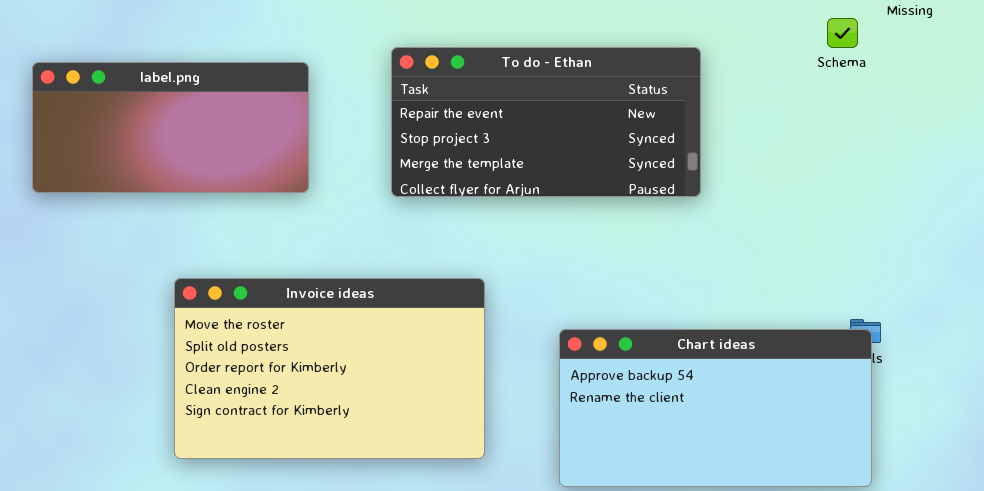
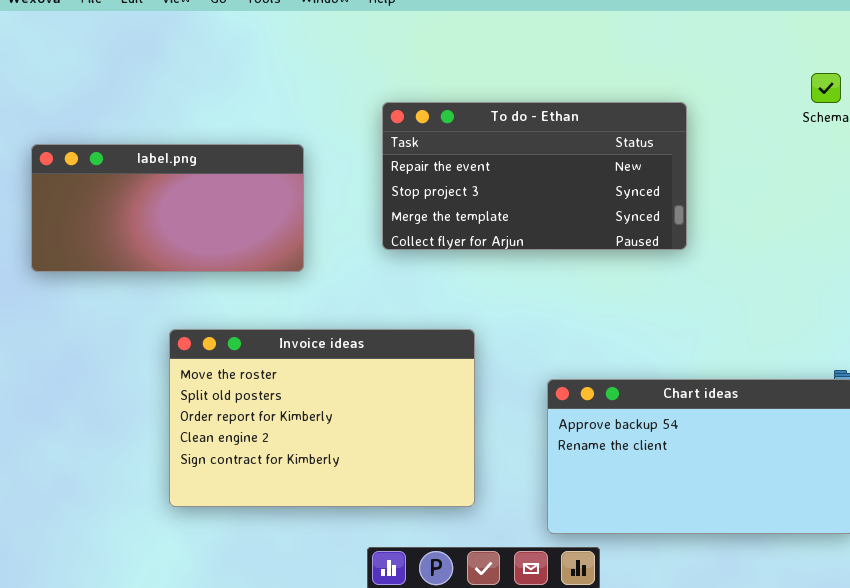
label.png: [32,62,309,193] -> [31,144,304,272], moved

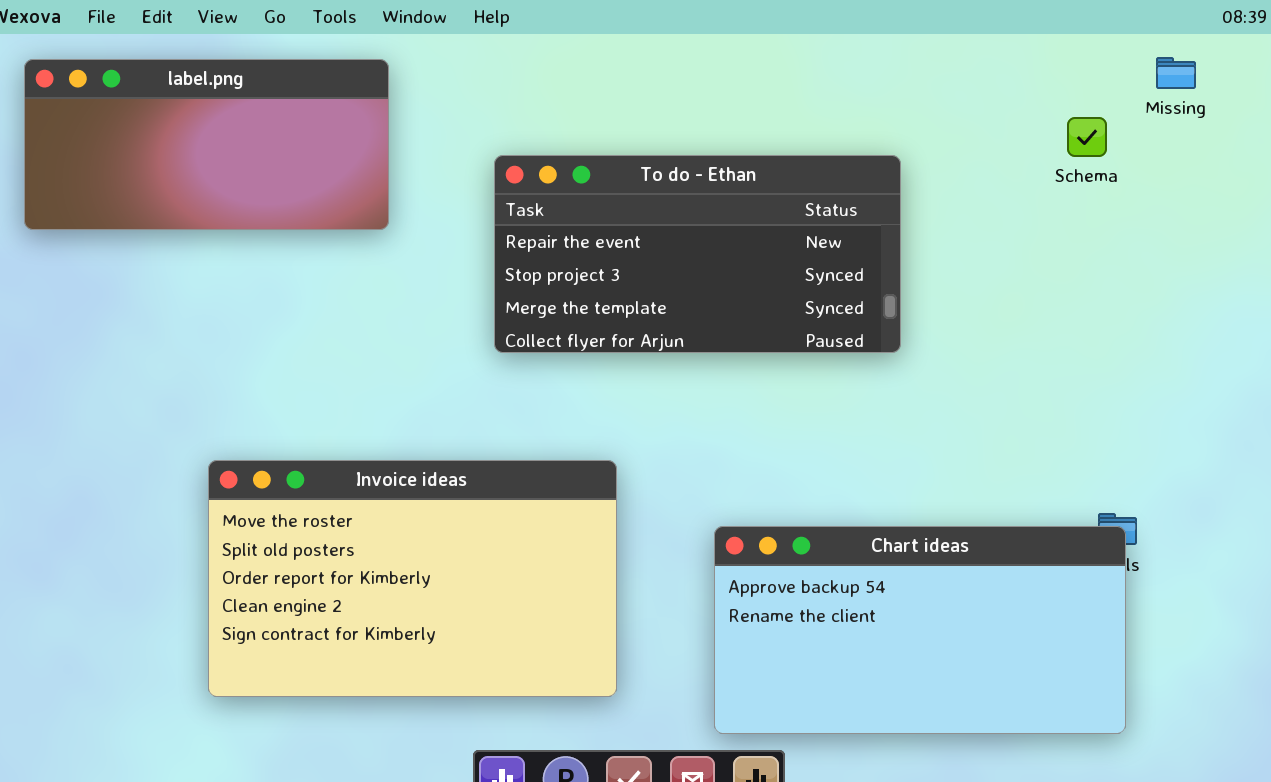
label.png: [31,144,304,272] -> [24,59,389,230], moved

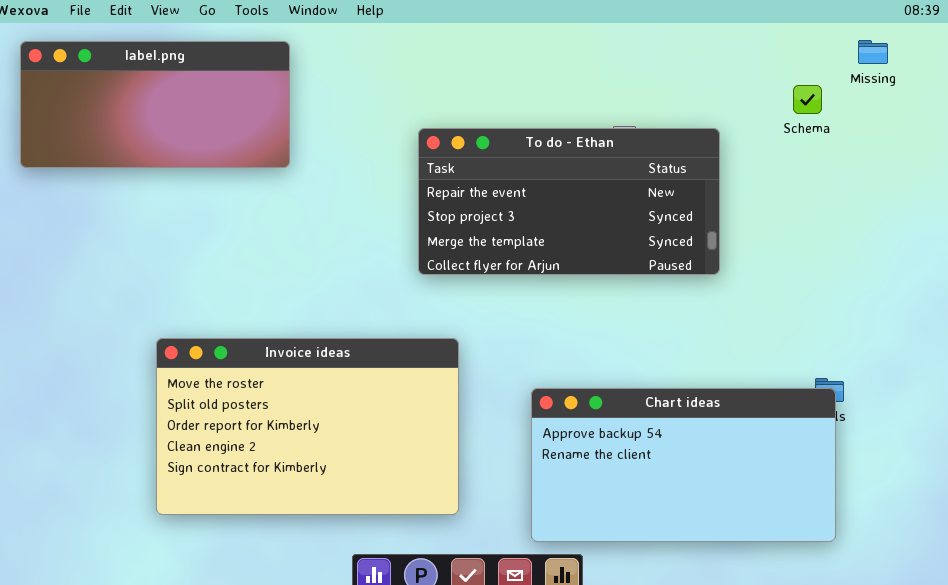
To do - Ethan: [494,155,901,353] -> [418,128,720,275], moved

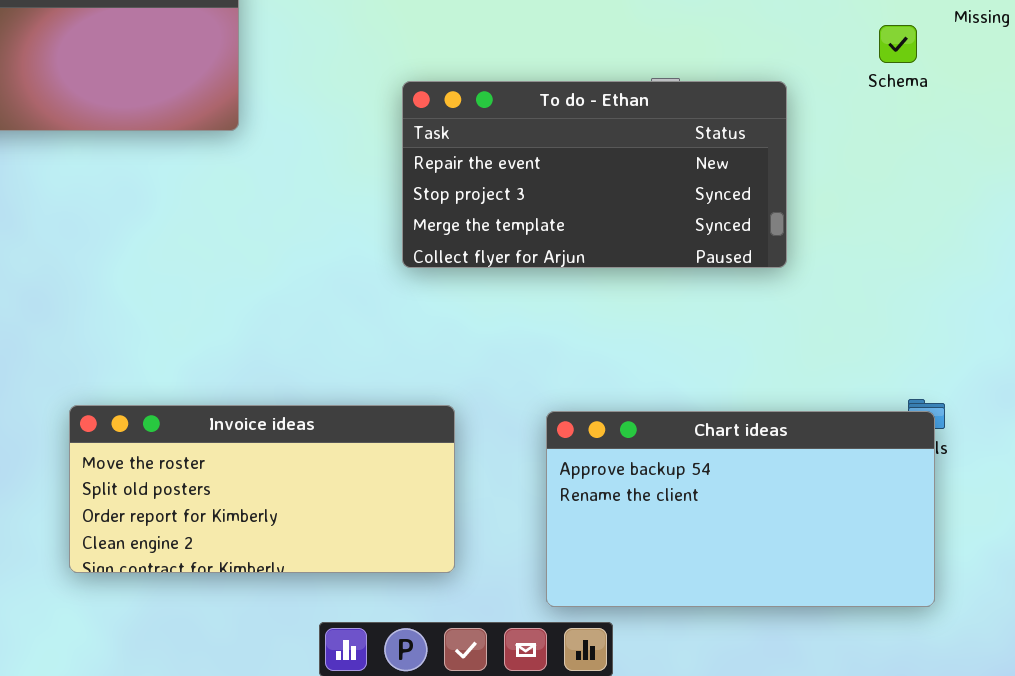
Invoice ideas: [156,338,459,515] -> [69,405,455,573], resized

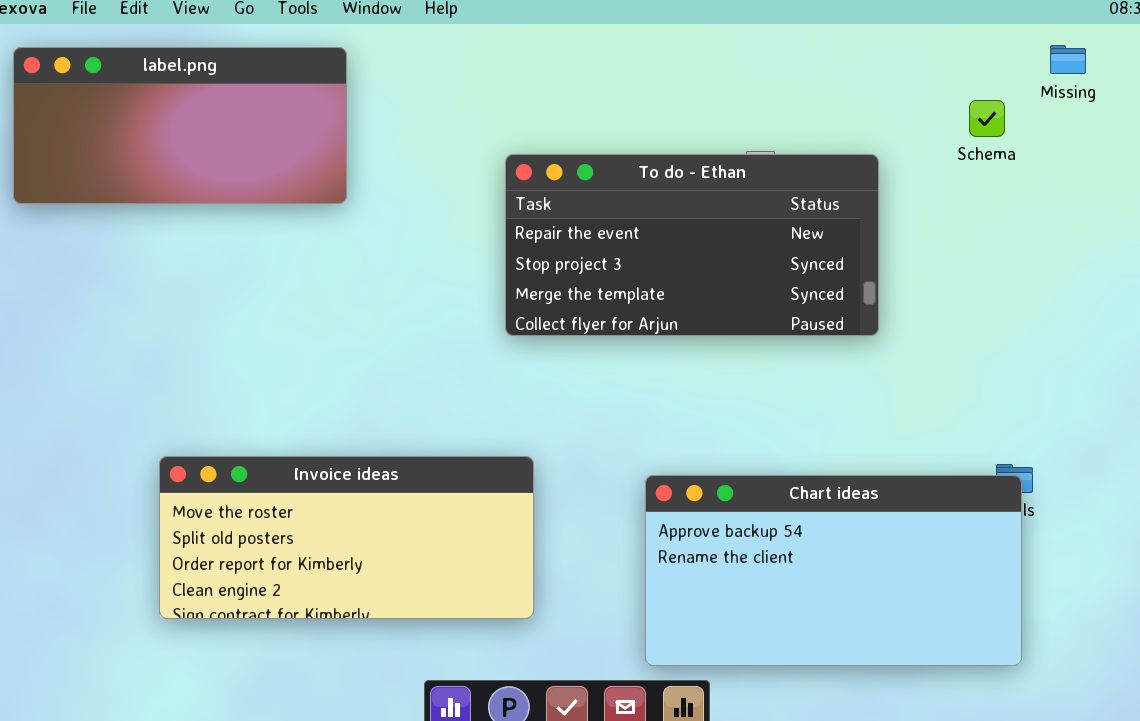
Invoice ideas: [69,405,455,573] -> [159,456,534,619], moved

